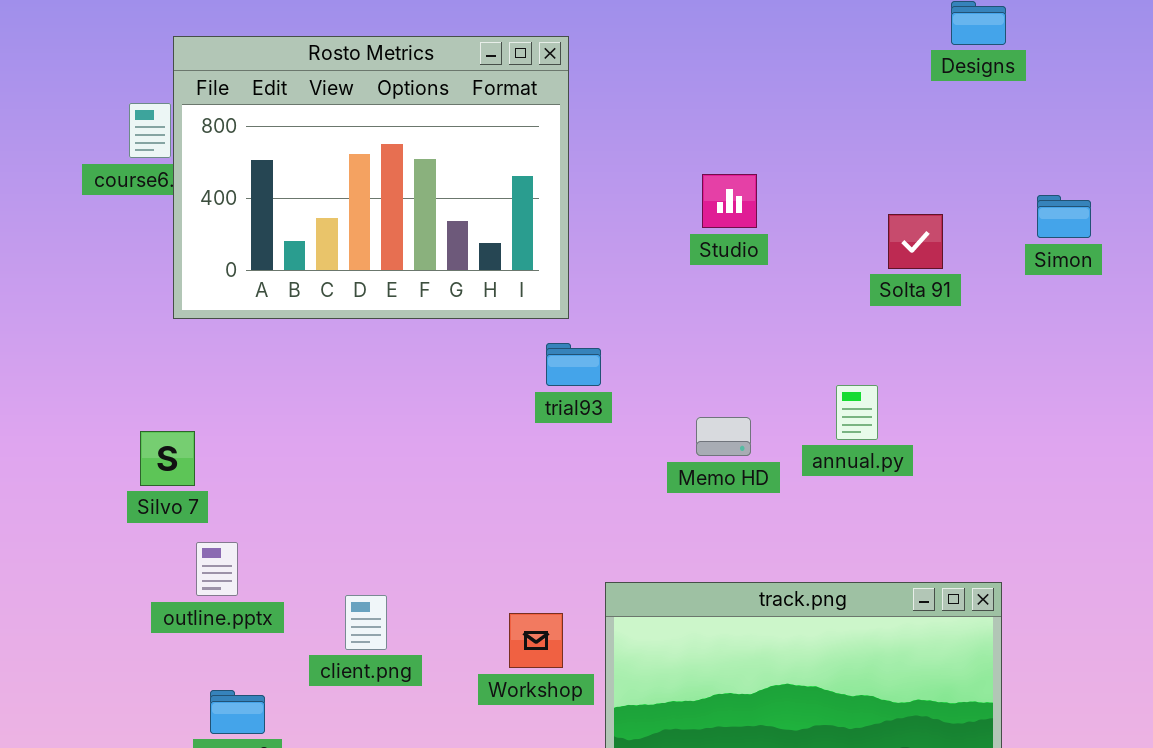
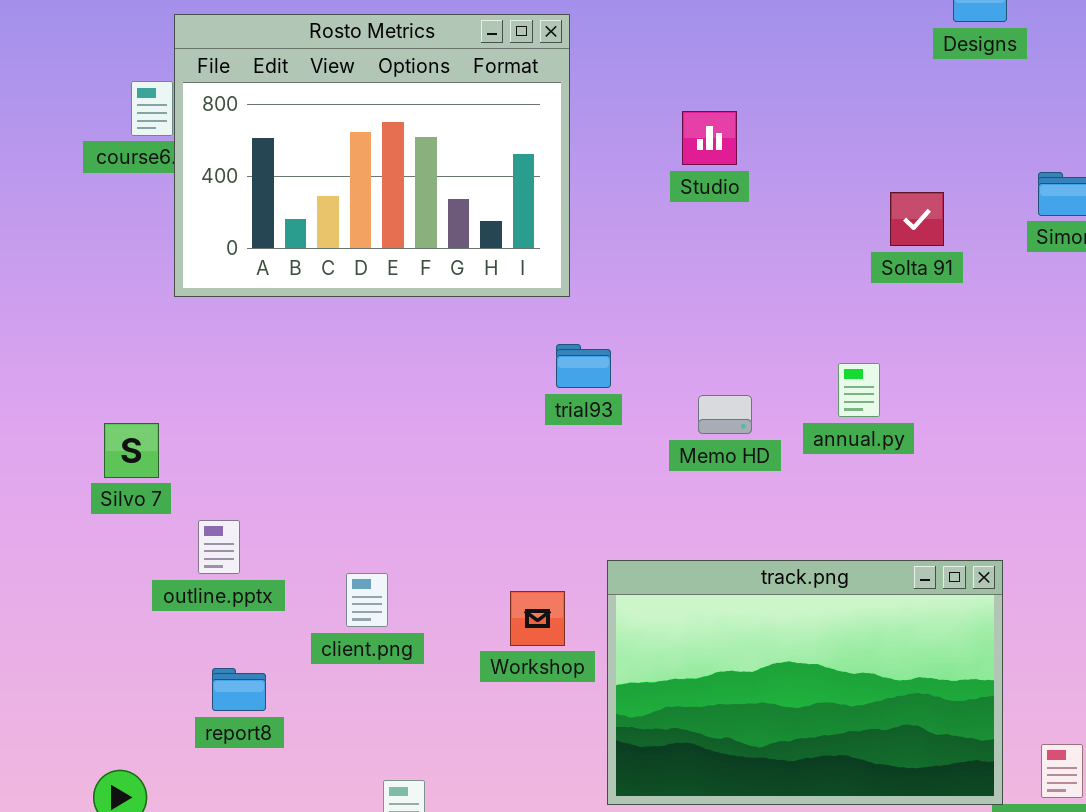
Studio: [702,174,757,228] -> [682,111,737,165], moved
trial93: [546,343,601,386] -> [556,344,611,388], moved
Silvo 7: [140,431,195,486] -> [104,423,159,478], moved

